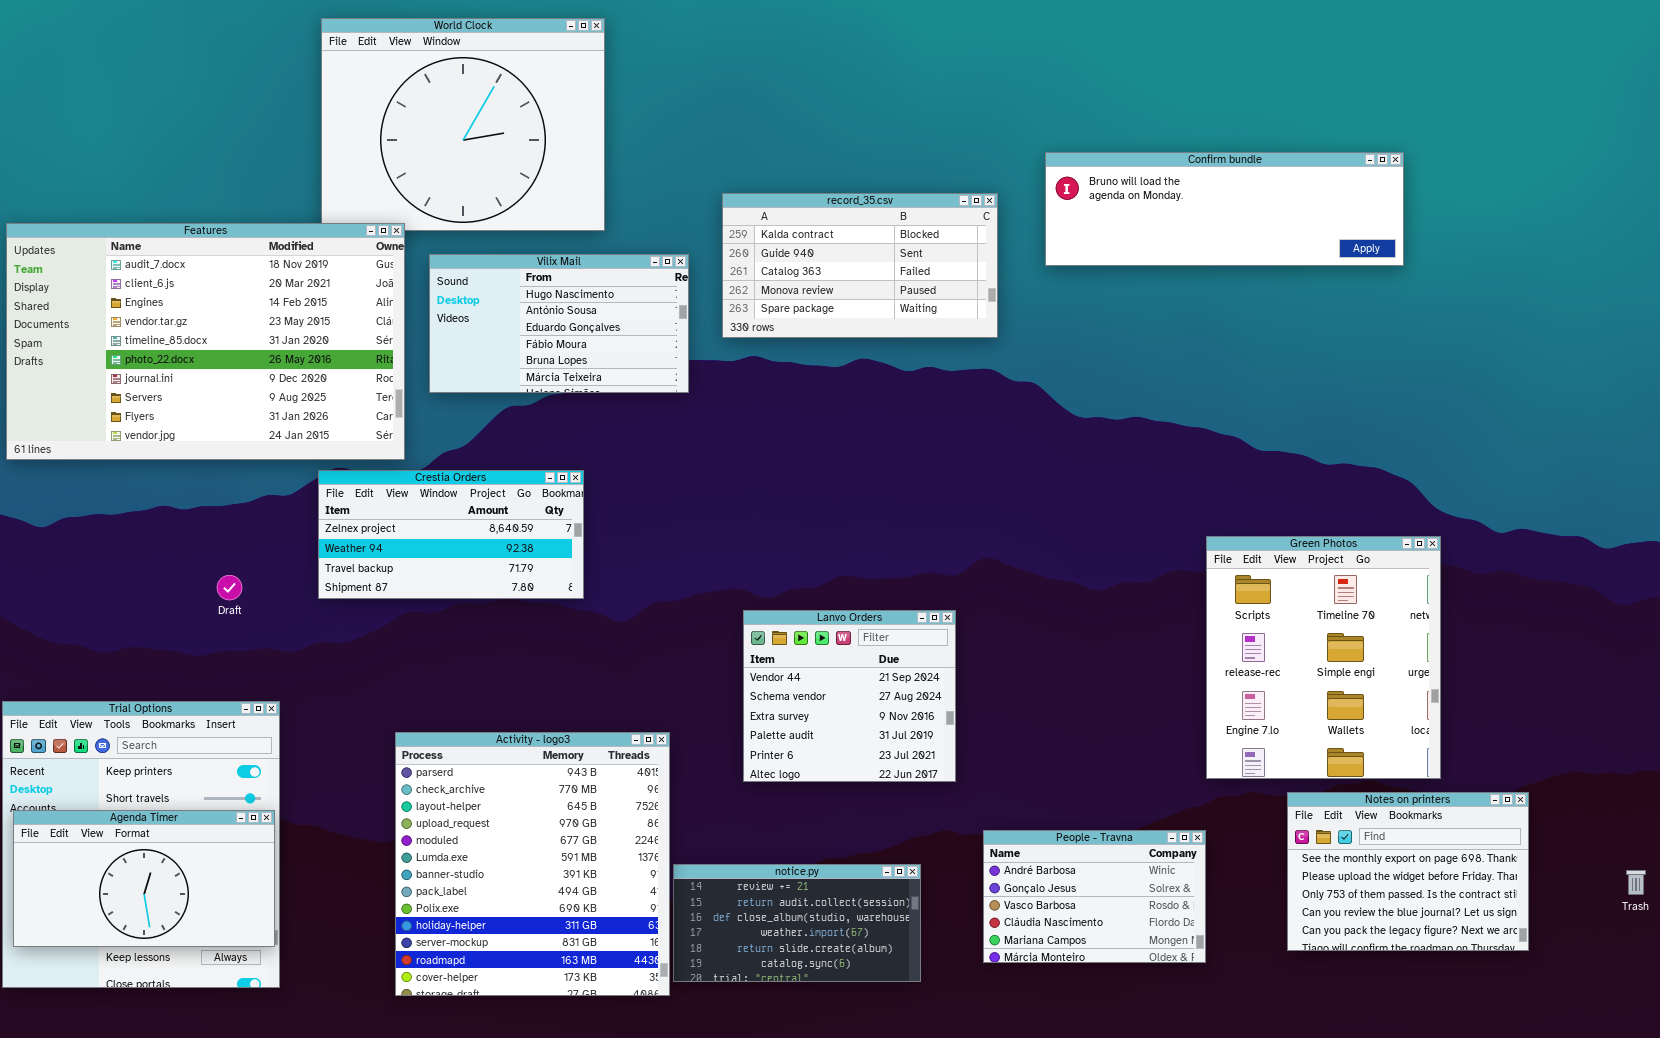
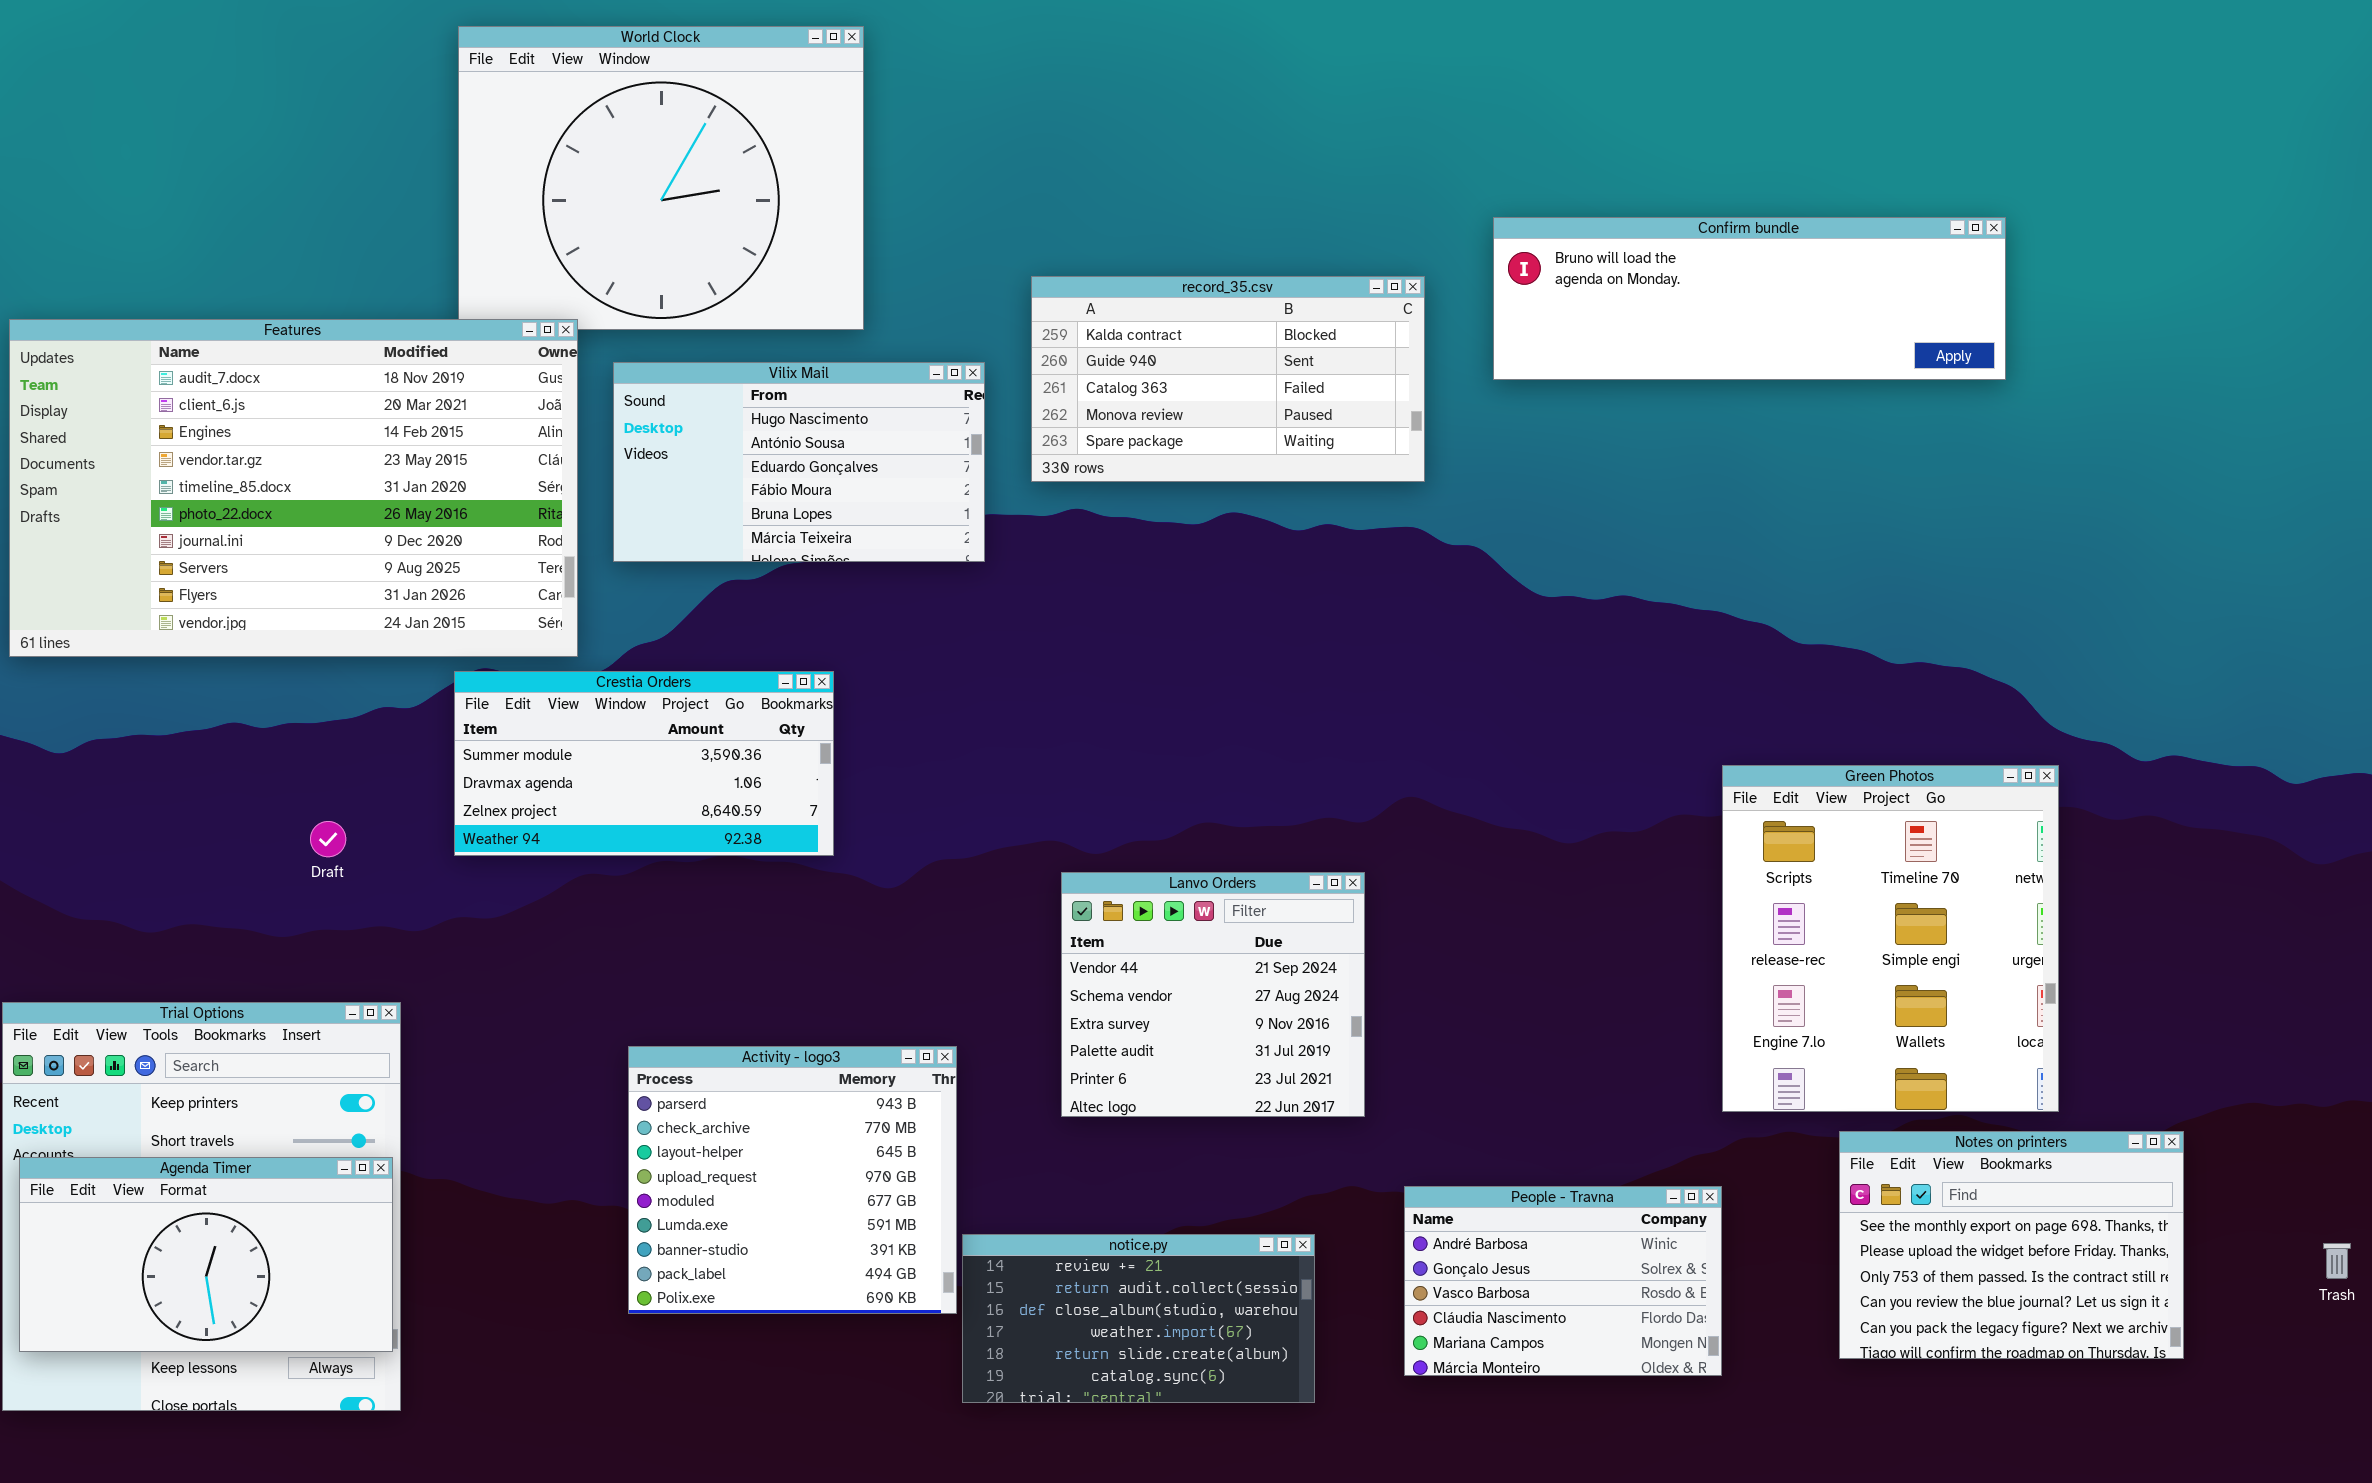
Crestia Orders: [318,470,584,599] -> [454,671,834,856], scrolled up 2 rows
Activity - logo3: [395,732,670,996] -> [628,1046,957,1314], resized

